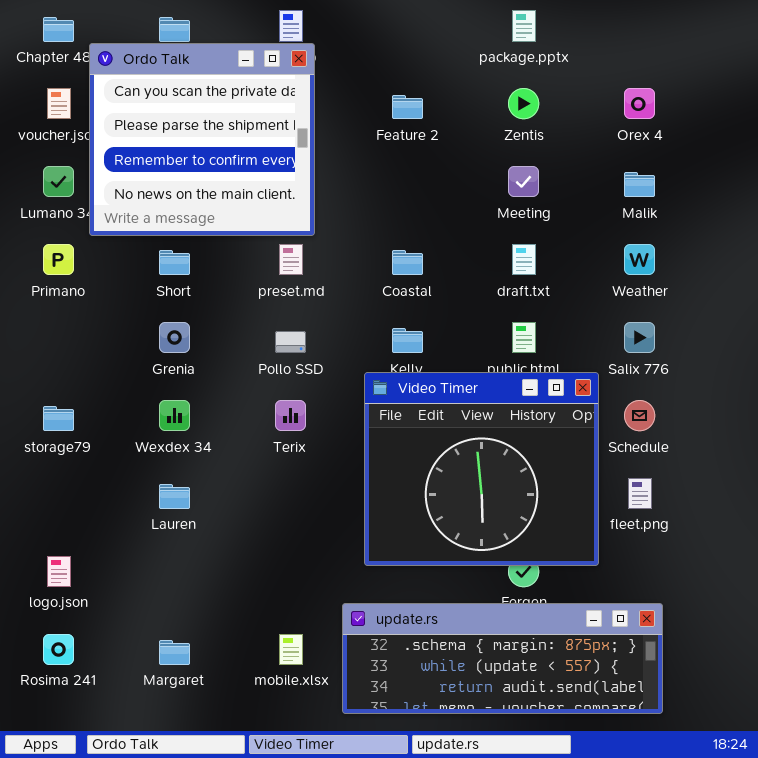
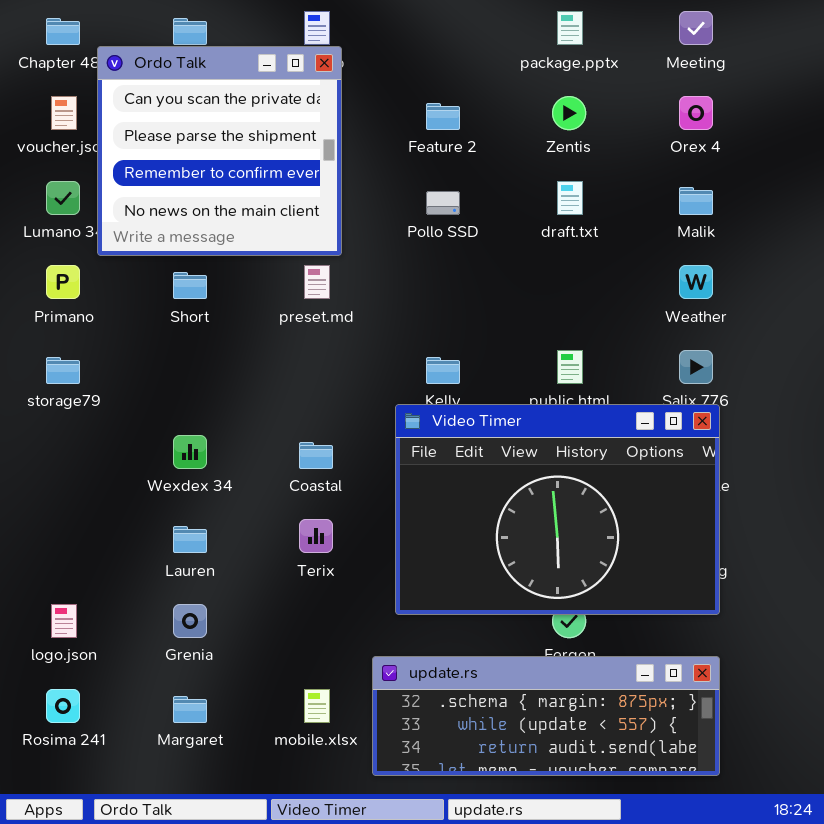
Meeting: [508,166,539,197] -> [679,11,713,45], moved
draft.txt: [512,244,536,275] -> [557,181,583,215], moved
Coastal: [392,250,423,275] -> [299,442,333,469], moved
Grenia: [159,322,190,353] -> [173,604,207,638], moved
Pollo SSD: [275,331,306,353] -> [426,191,460,215], moved
Video Timer: [364,372,599,566] -> [395,404,720,615], resized
Terix: [275,400,306,431] -> [299,519,333,553], moved
storage79: [43,406,74,431] -> [46,357,80,384], moved

